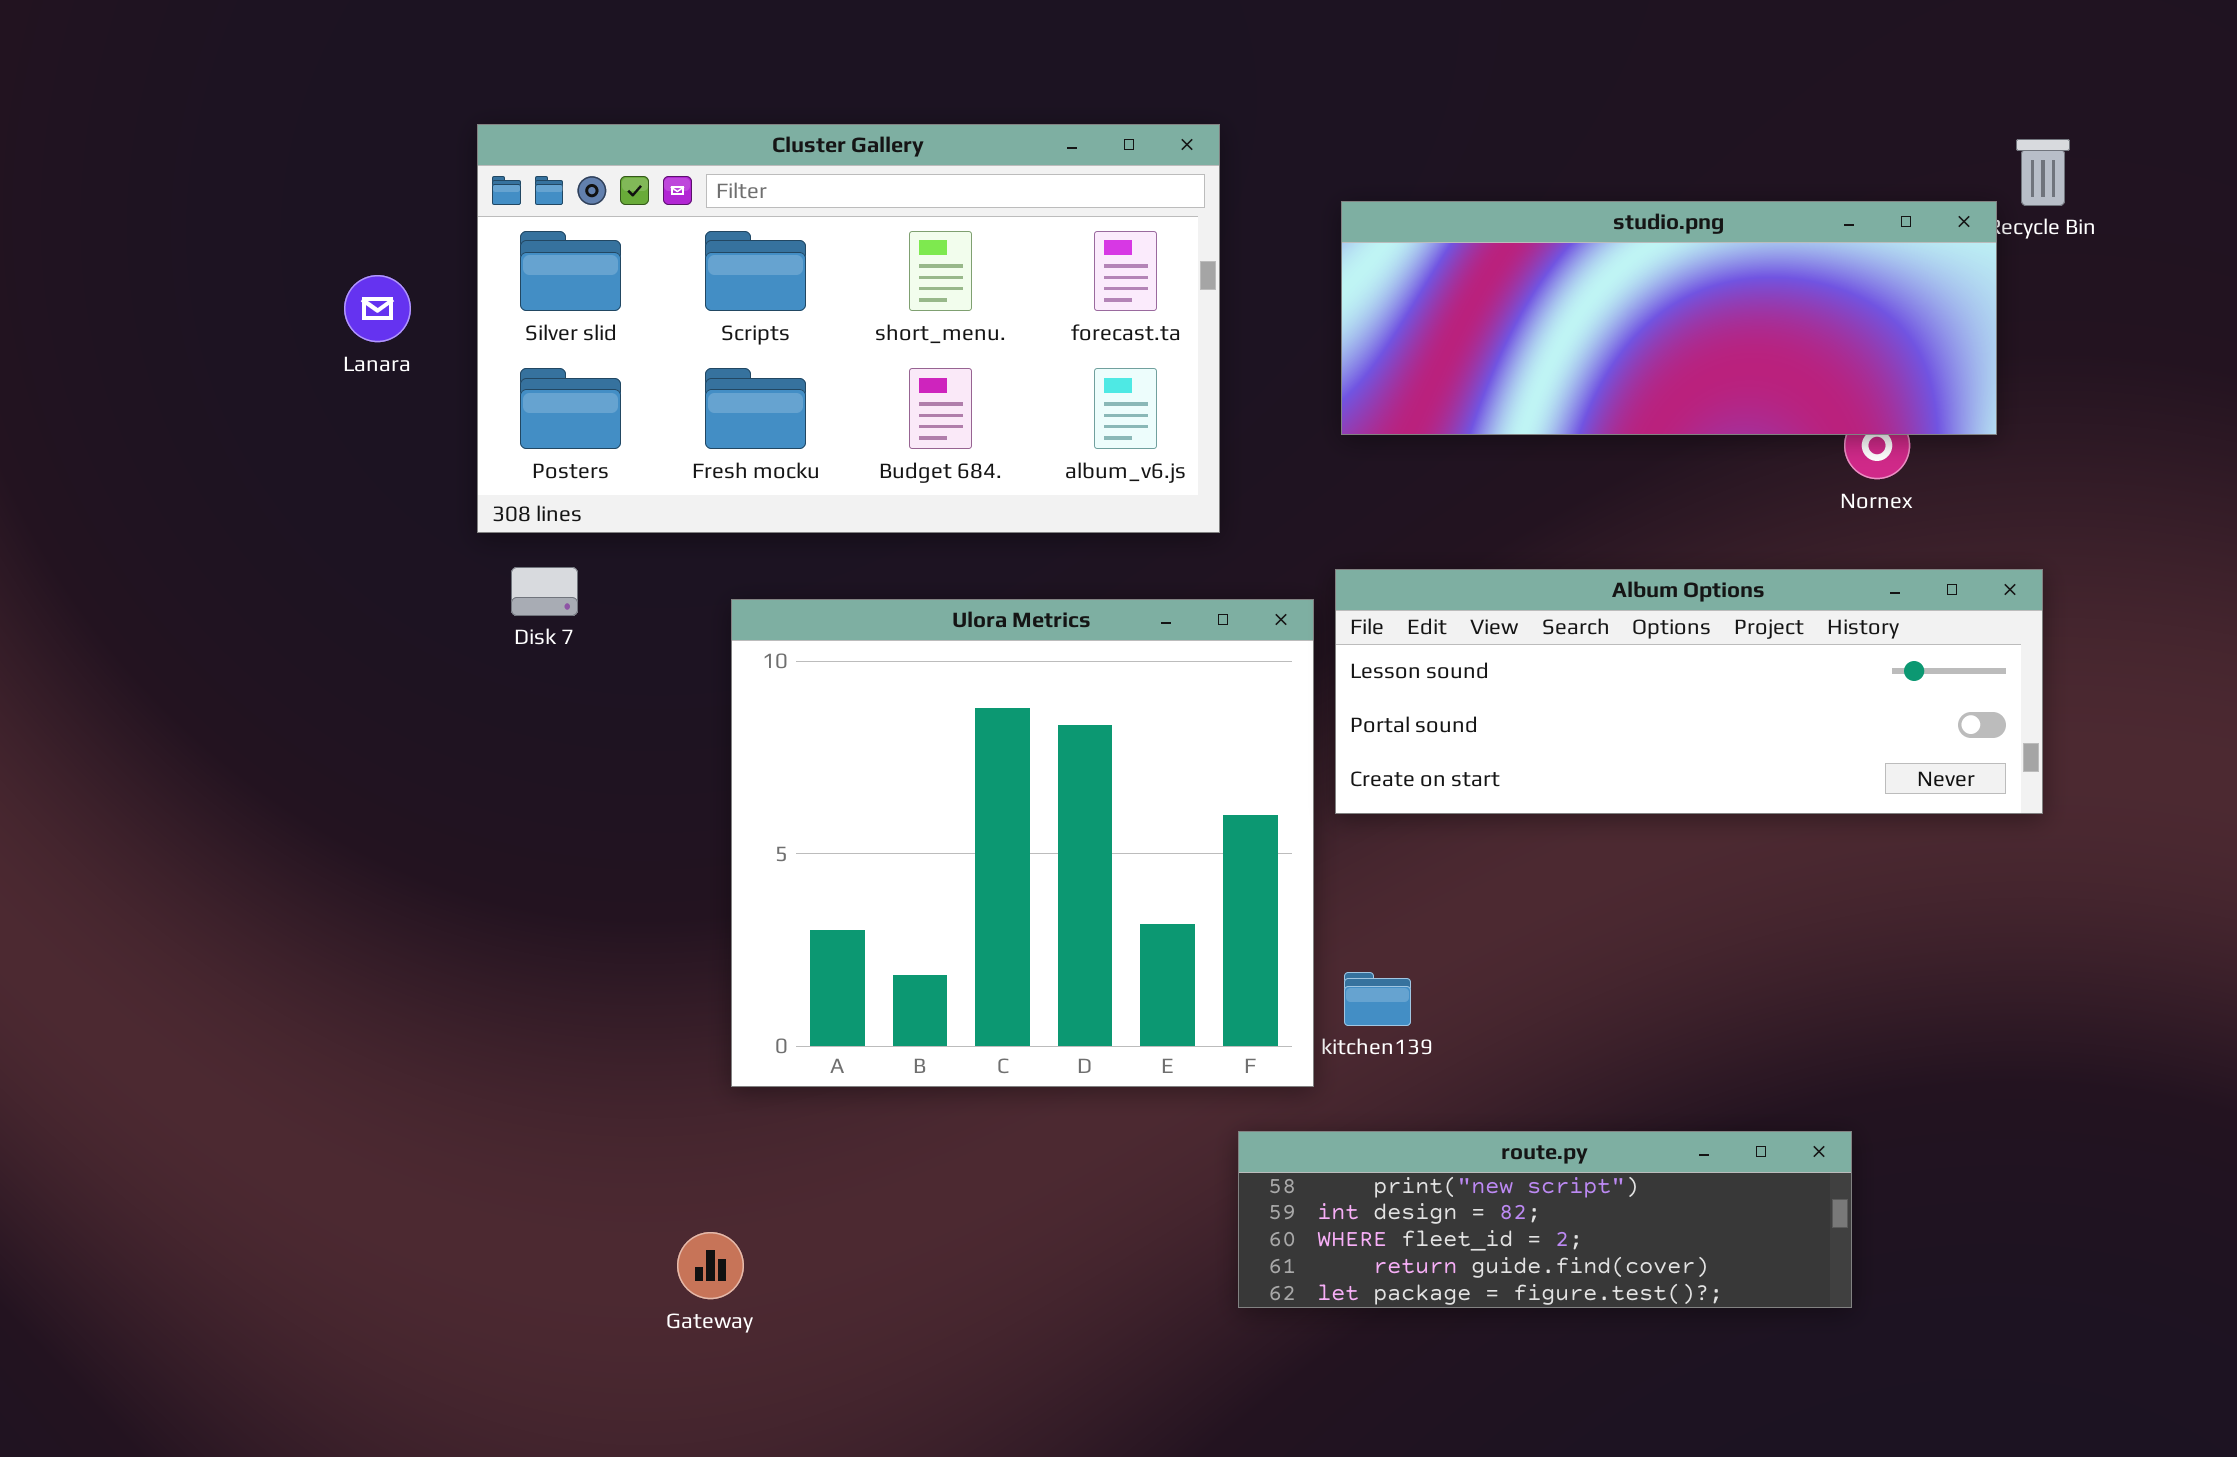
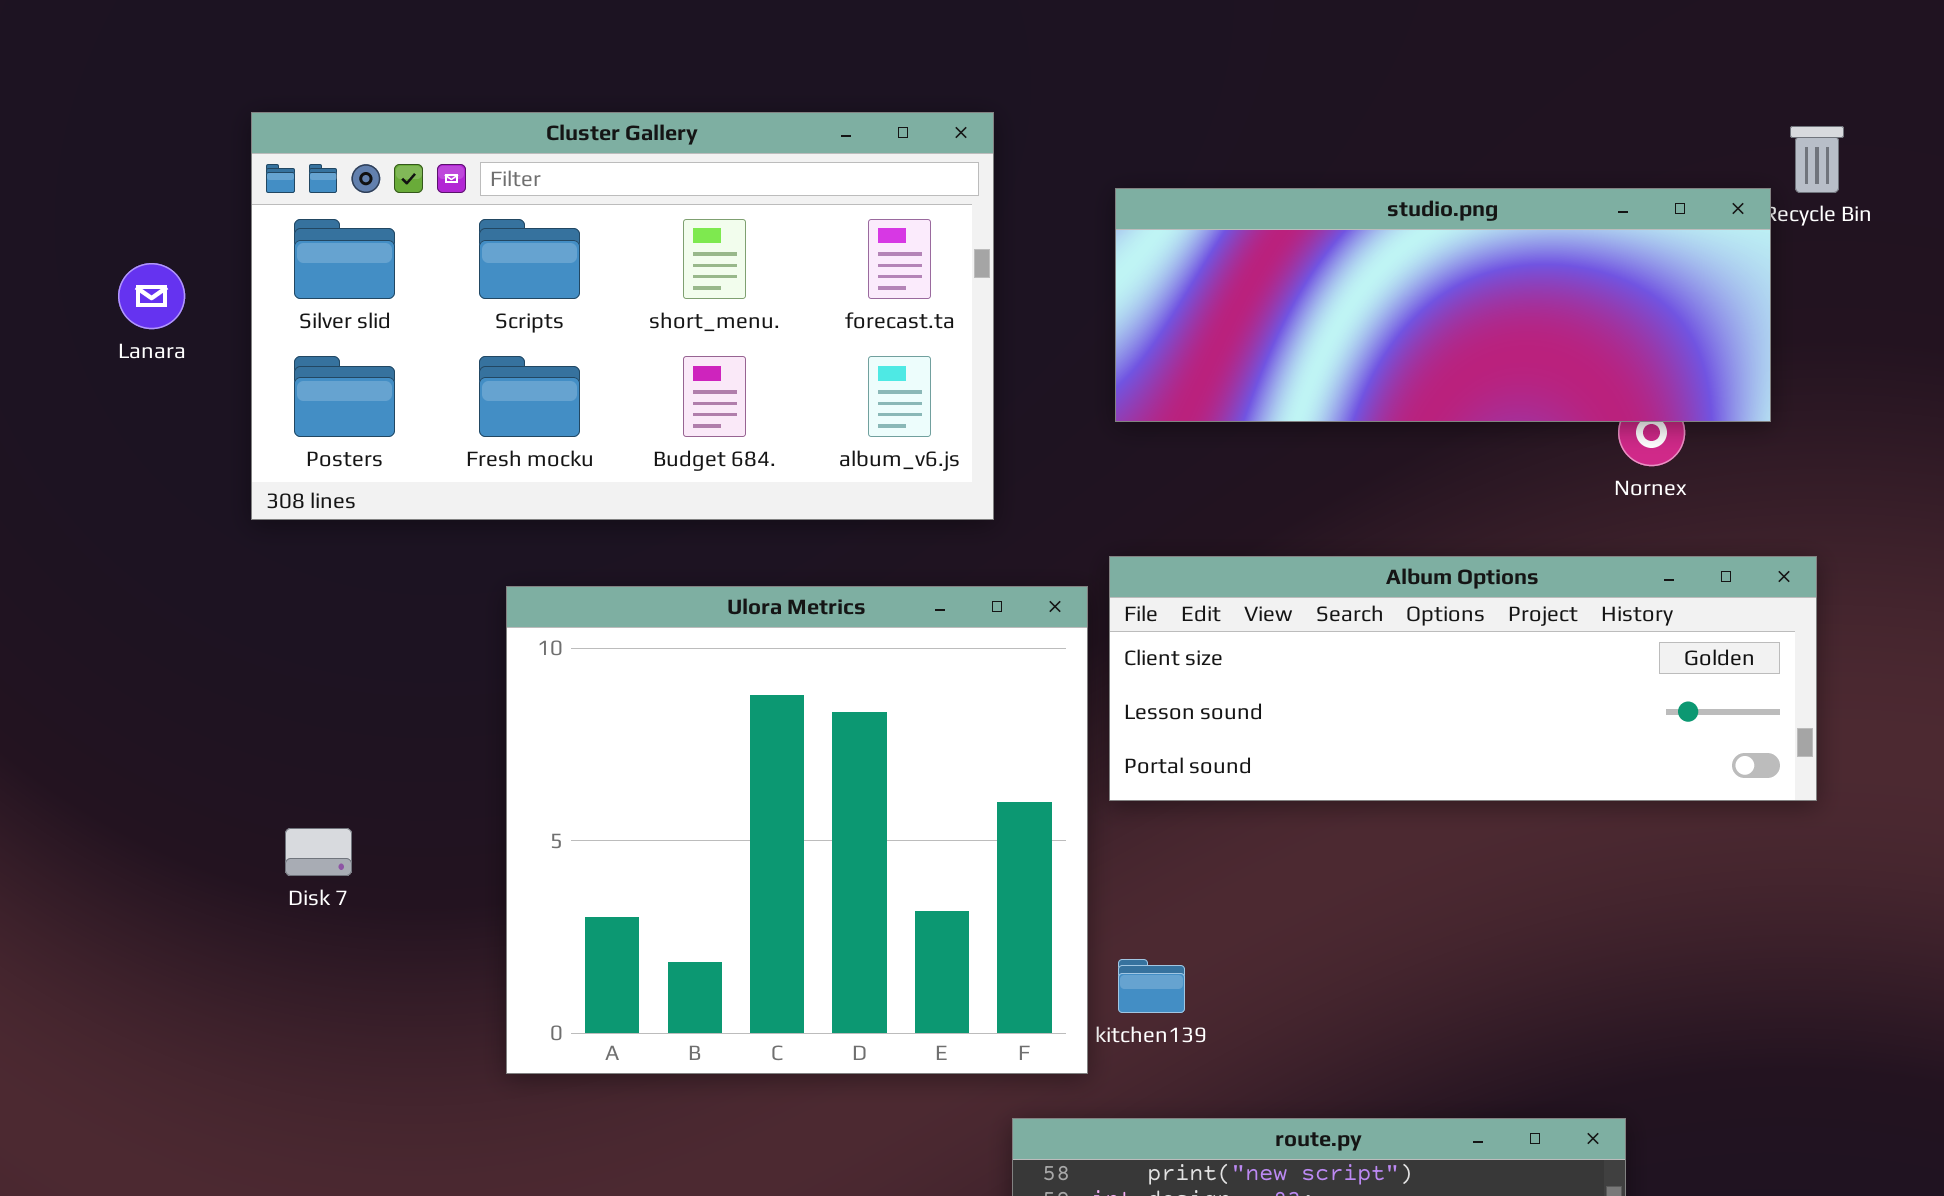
Disk 7: [511,567,578,616] -> [285,828,352,876], moved
Album Options: [1335,569,2043,814] -> [1109,556,1817,801], scrolled up 1 row

